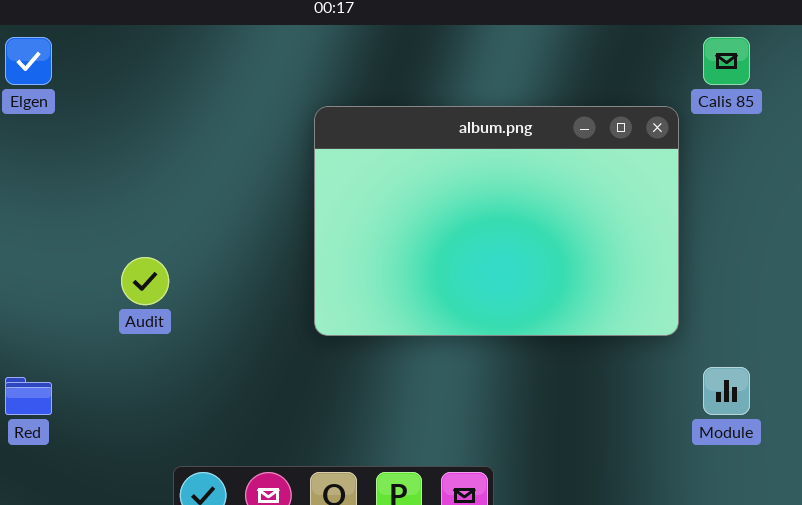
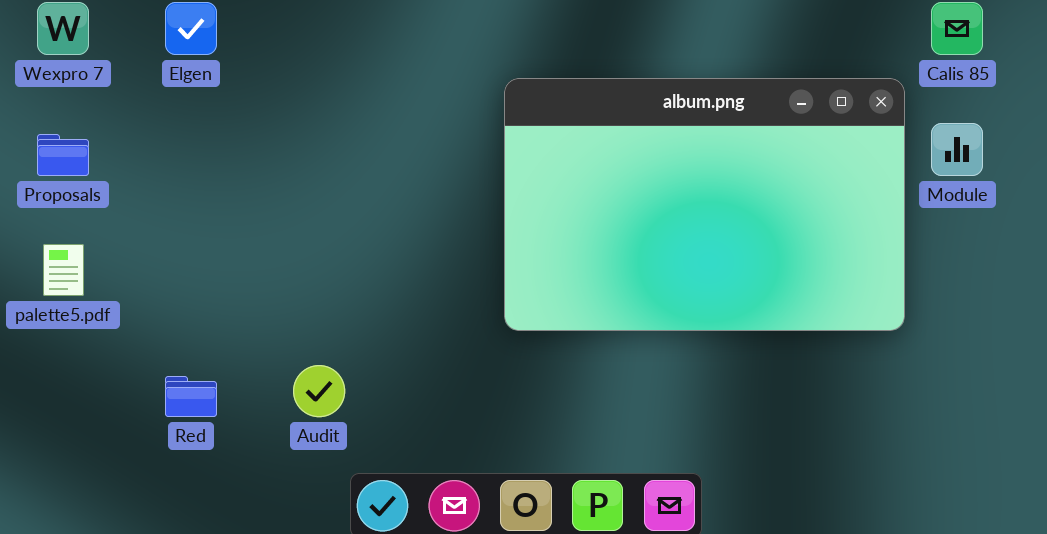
Audit: [121,257,169,305] -> [293,365,345,417], moved
Module: [703,367,750,415] -> [931,123,983,176], moved

